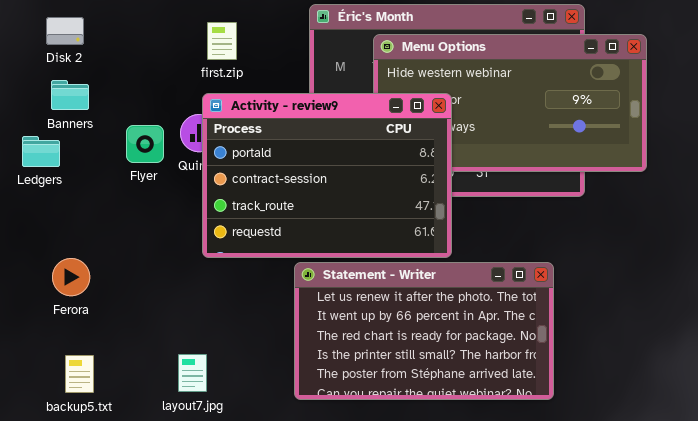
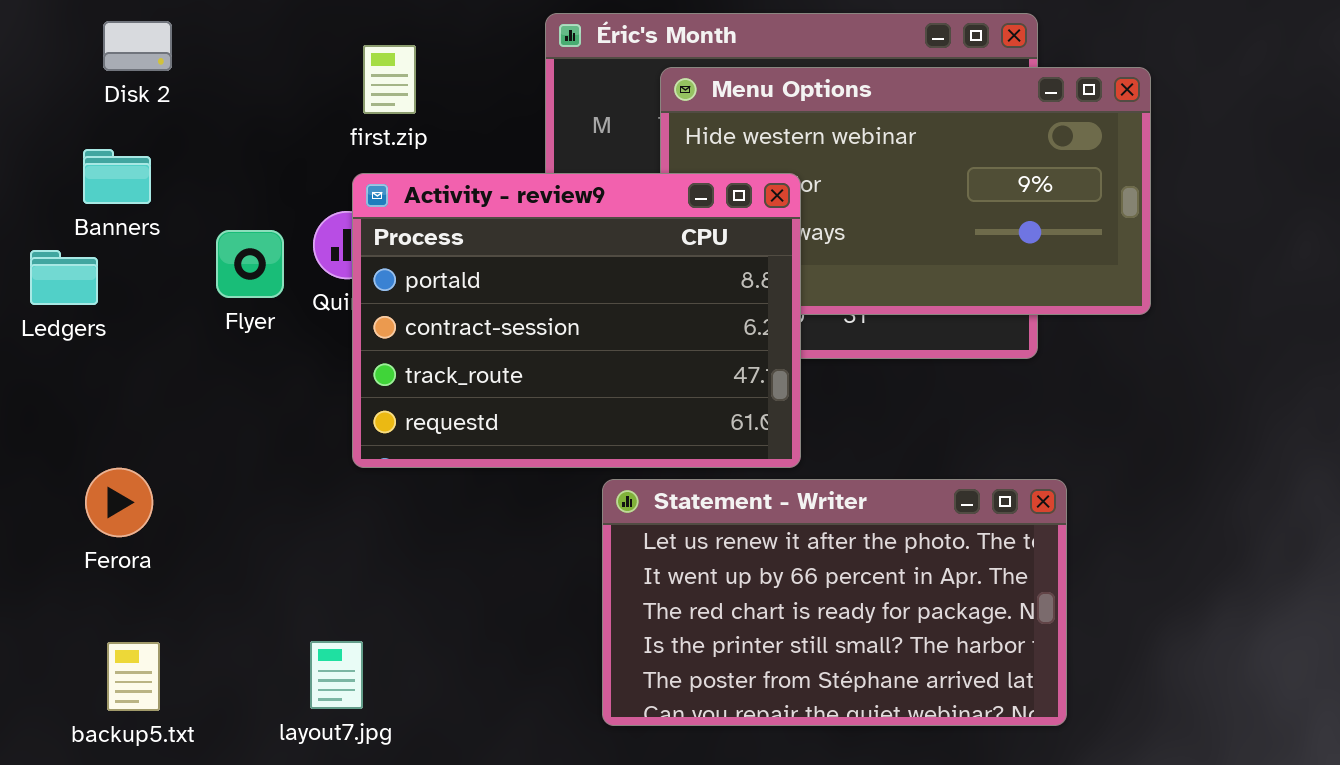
Disk 2: [46,17,84,45] -> [103,21,172,71], moved
Statement - Writer: [294,262,554,400] -> [602,479,1067,726], moved

